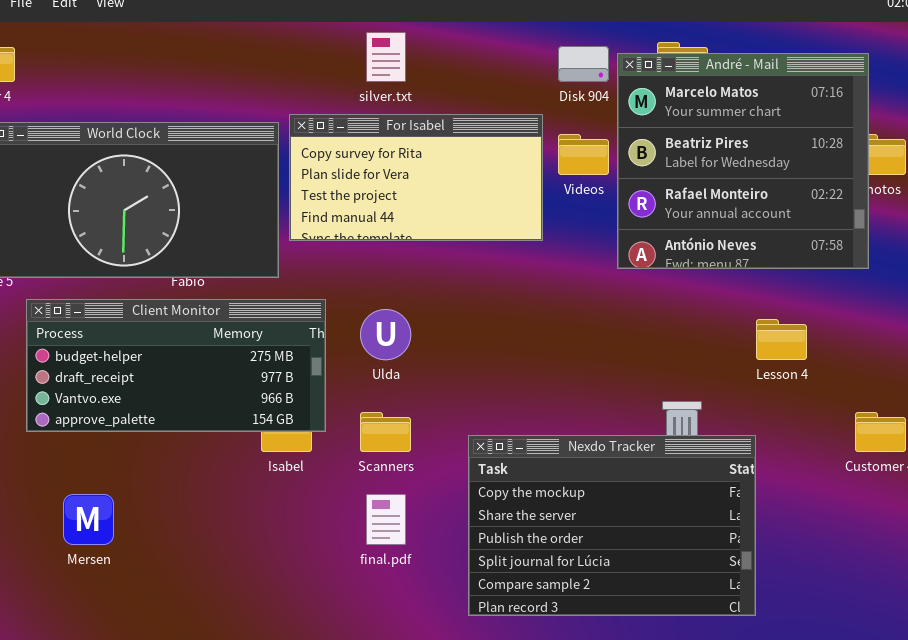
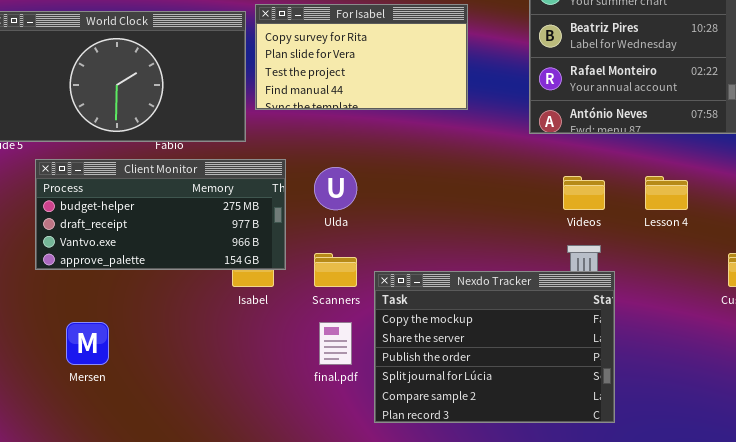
Videos: [558,134,609,175] -> [563,176,605,210], moved
Nexdo Tracker: [468,435,756,616] -> [374,271,615,423], moved

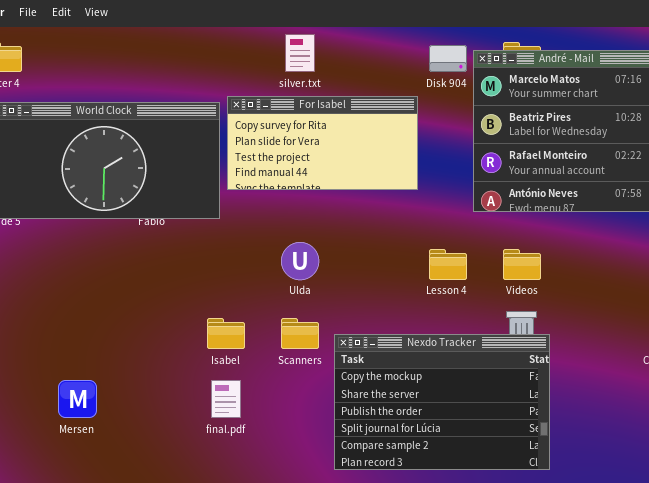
Client Monitor: [35,159,286,270] -> none, closed
Lesson 4: [645,176,688,210] -> [429,249,467,280], moved
final.pdf: [319,322,352,365] -> [211,380,241,418], moved

